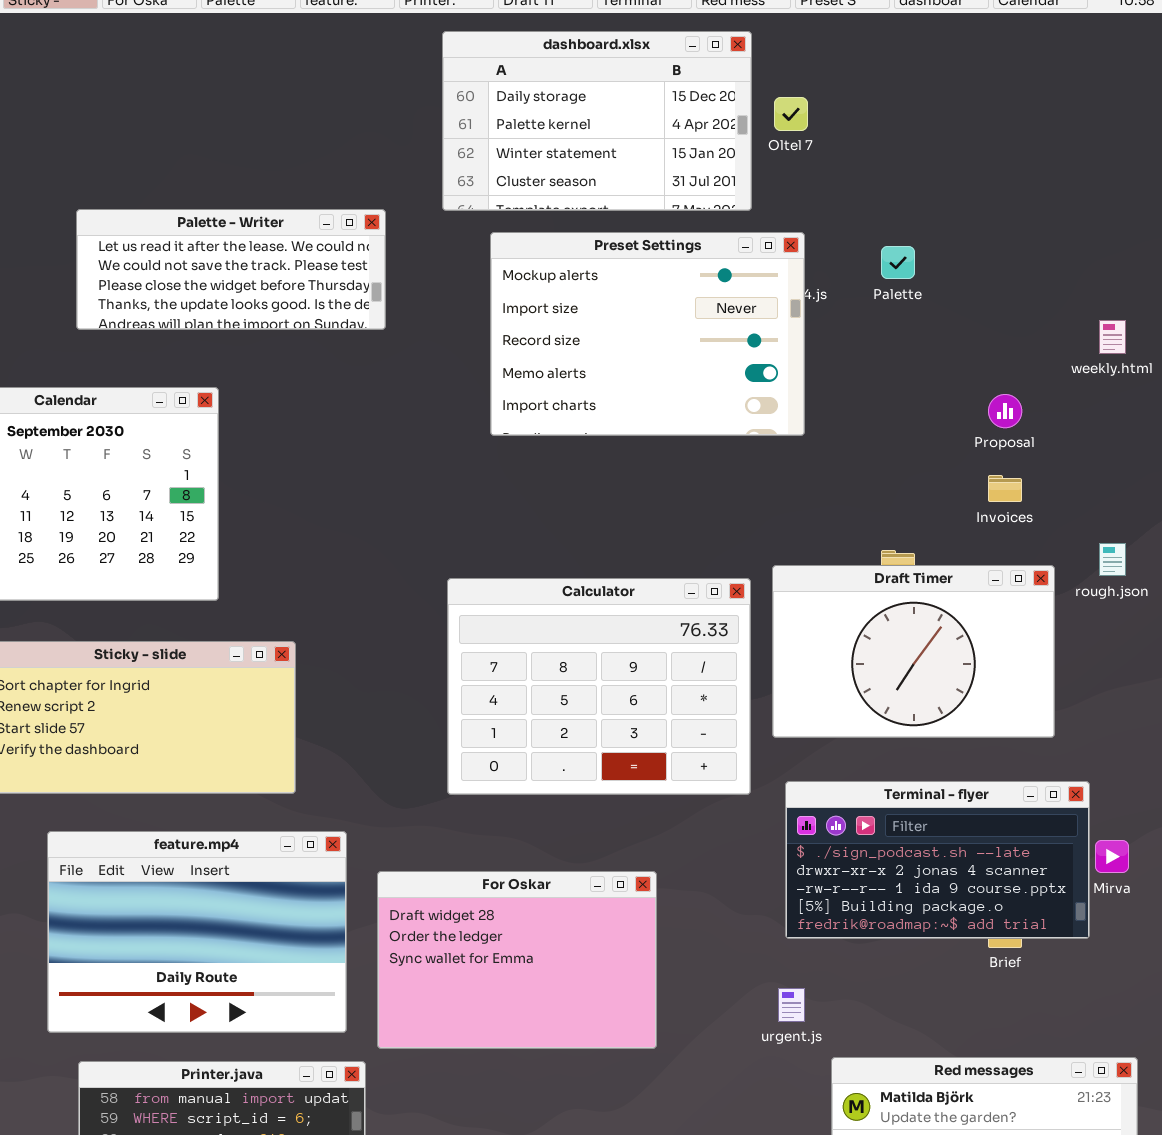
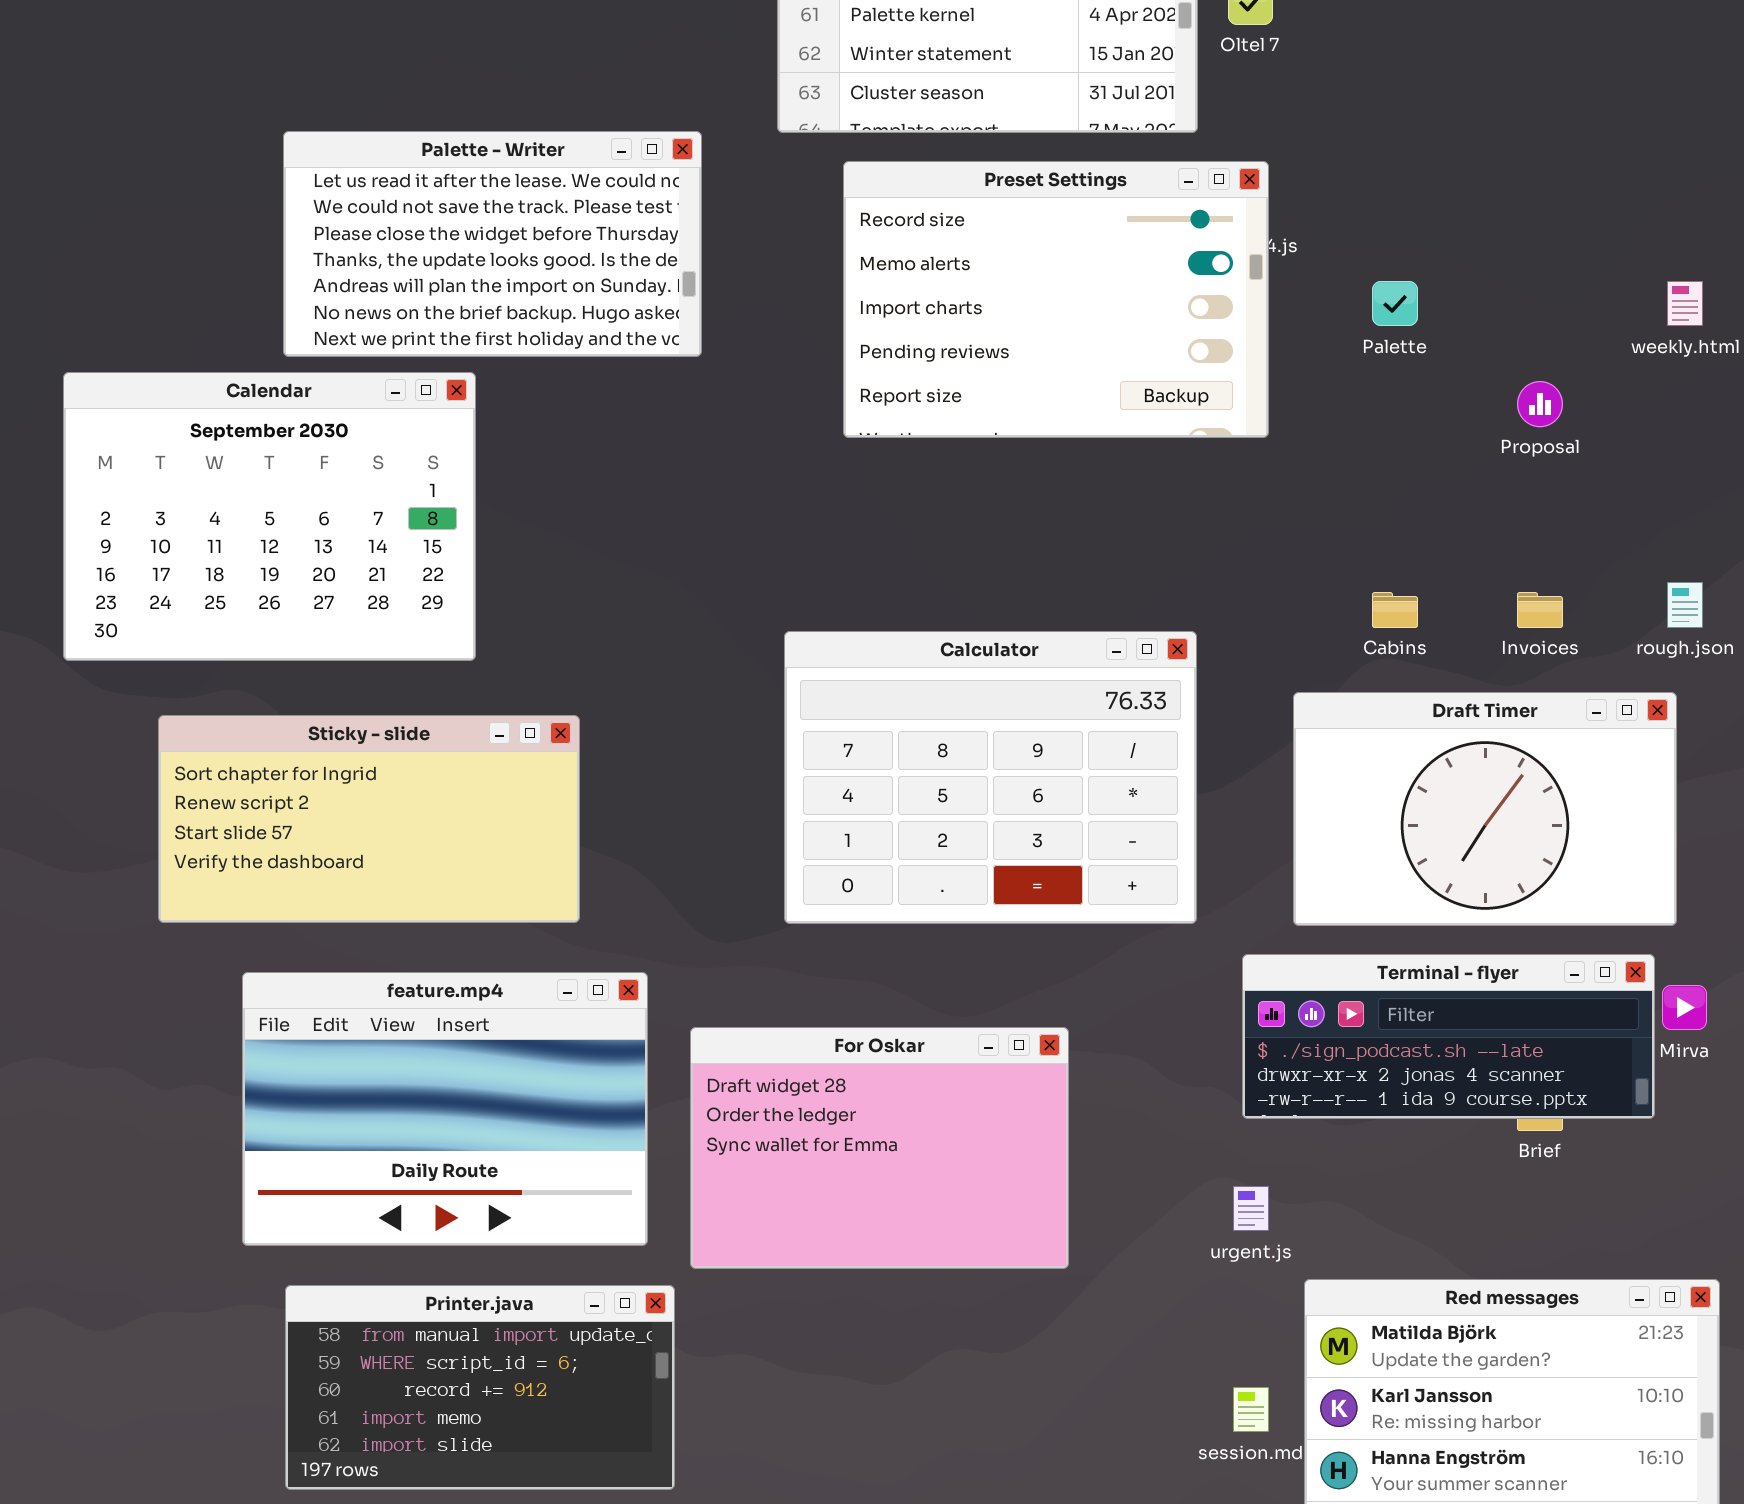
Palette - Writer: [76,209,386,330] -> [283,131,702,357], resized
Preset Settings: [490,232,805,436] -> [843,161,1269,438], scrolled down 2 rows
Palette: [881,246,915,279] -> [1372,281,1418,326], moved
Invoices: [988,475,1022,502] -> [1517,592,1563,628], moved
Draft Timer: [772,565,1055,738] -> [1293,692,1677,926], moved
Terminal - flyer: [785,781,1090,939] -> [1242,954,1655,1119], resized

